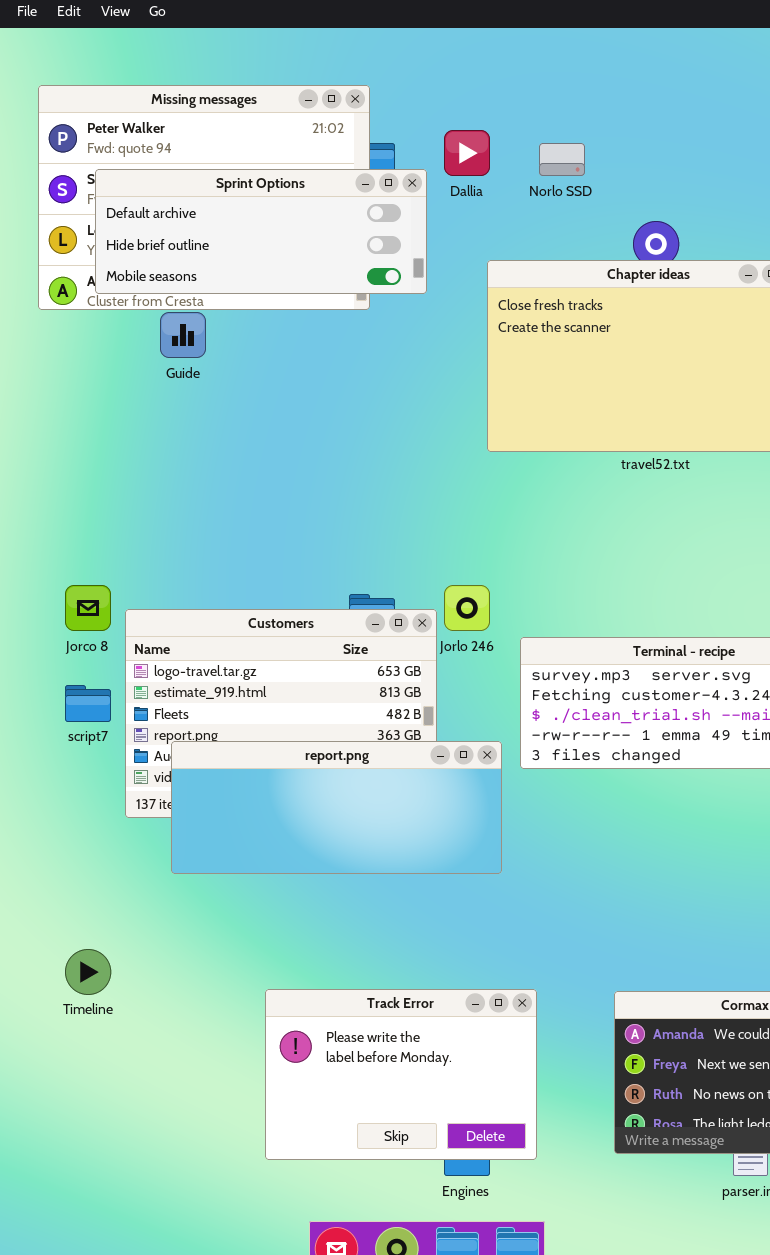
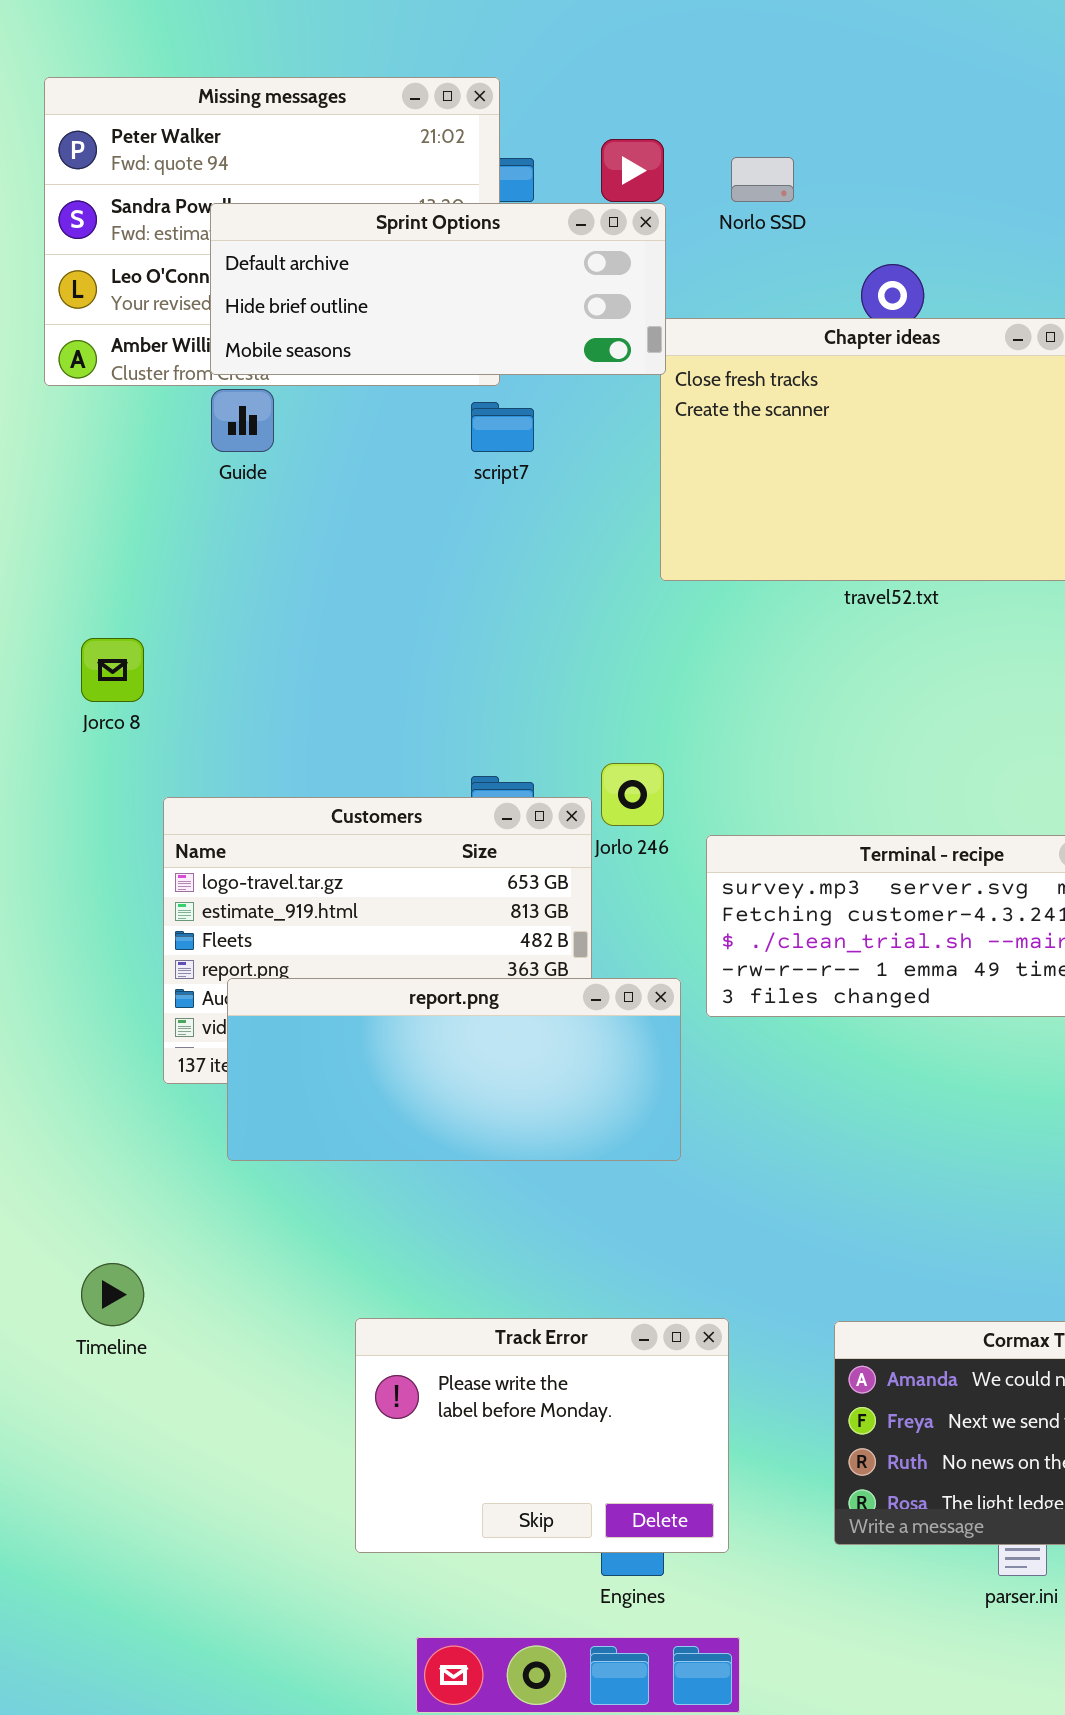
Sprint Options: [95,169,427,294] -> [210,203,666,375], moved
Jorco 8: [65,585,111,631] -> [81,638,144,702], moved
script7: [65,685,111,722] -> [471,402,534,452], moved

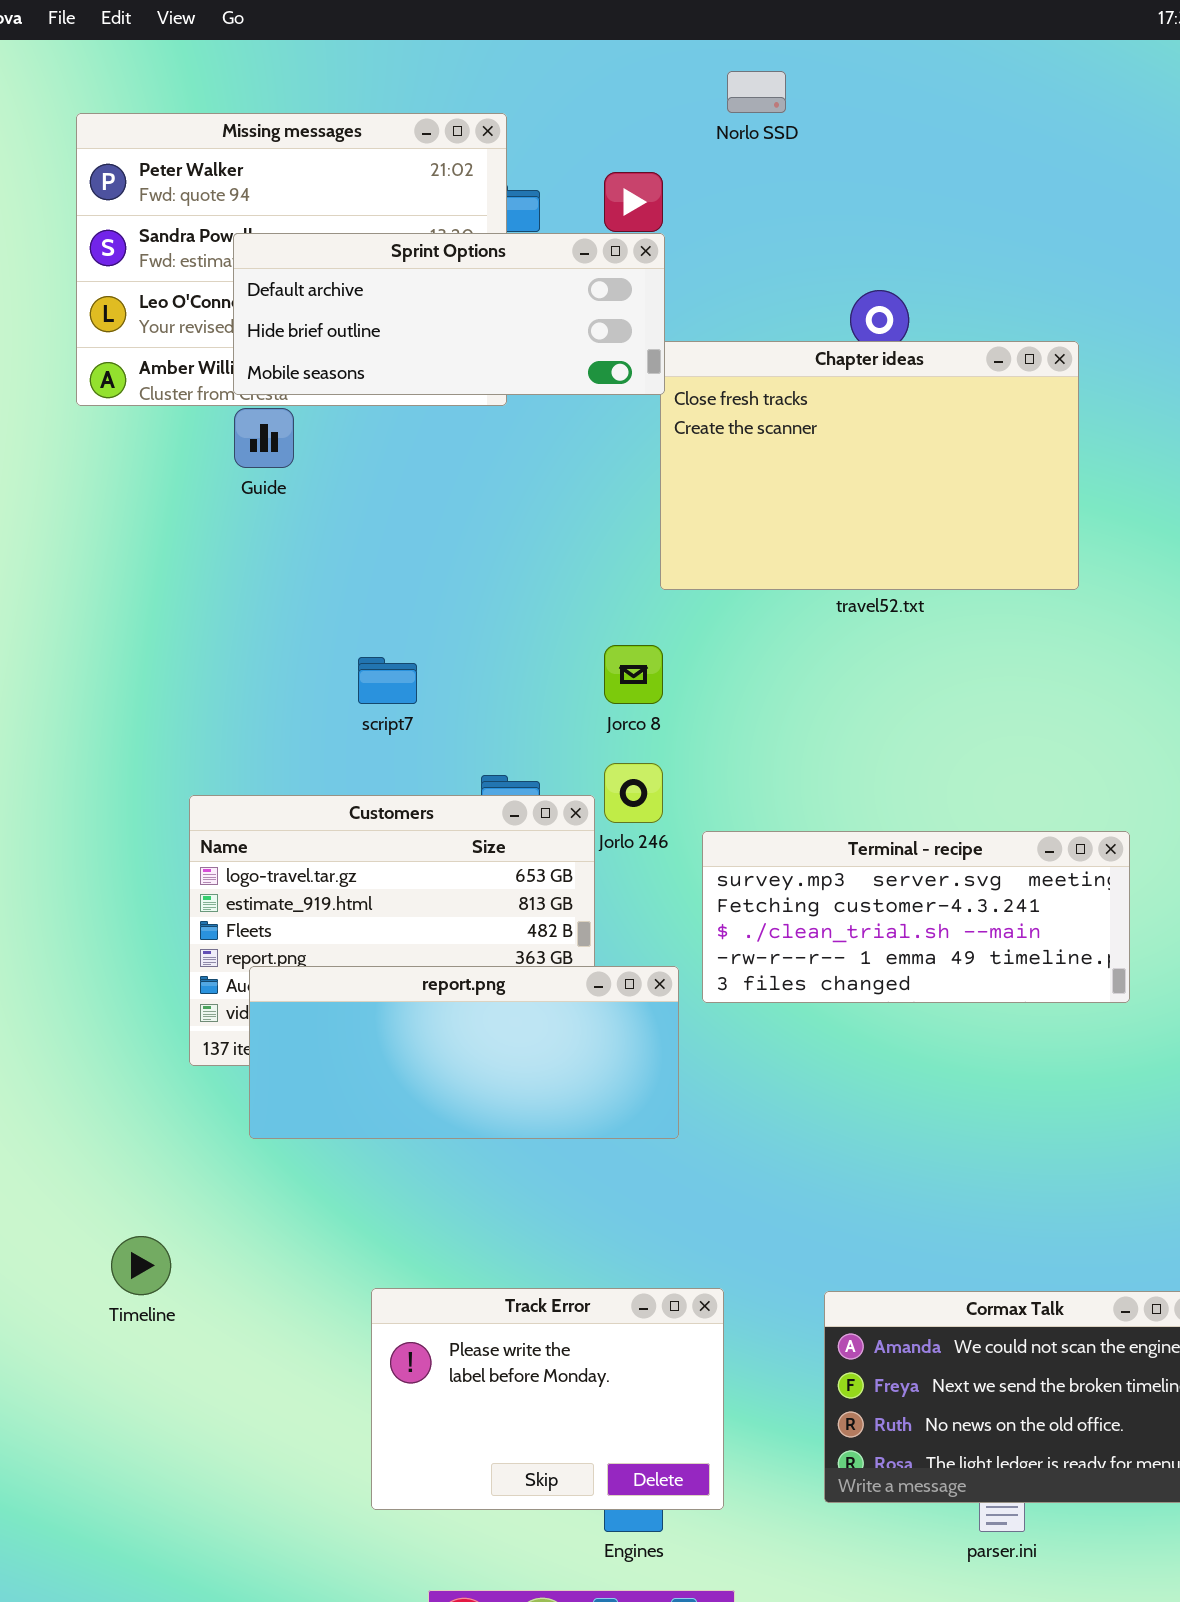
Norlo SSD: [731,157,794,202] -> [727,71,786,113], moved
script7: [471,402,534,452] -> [358,657,417,704], moved
Jorco 8: [81,638,144,702] -> [604,645,663,704], moved

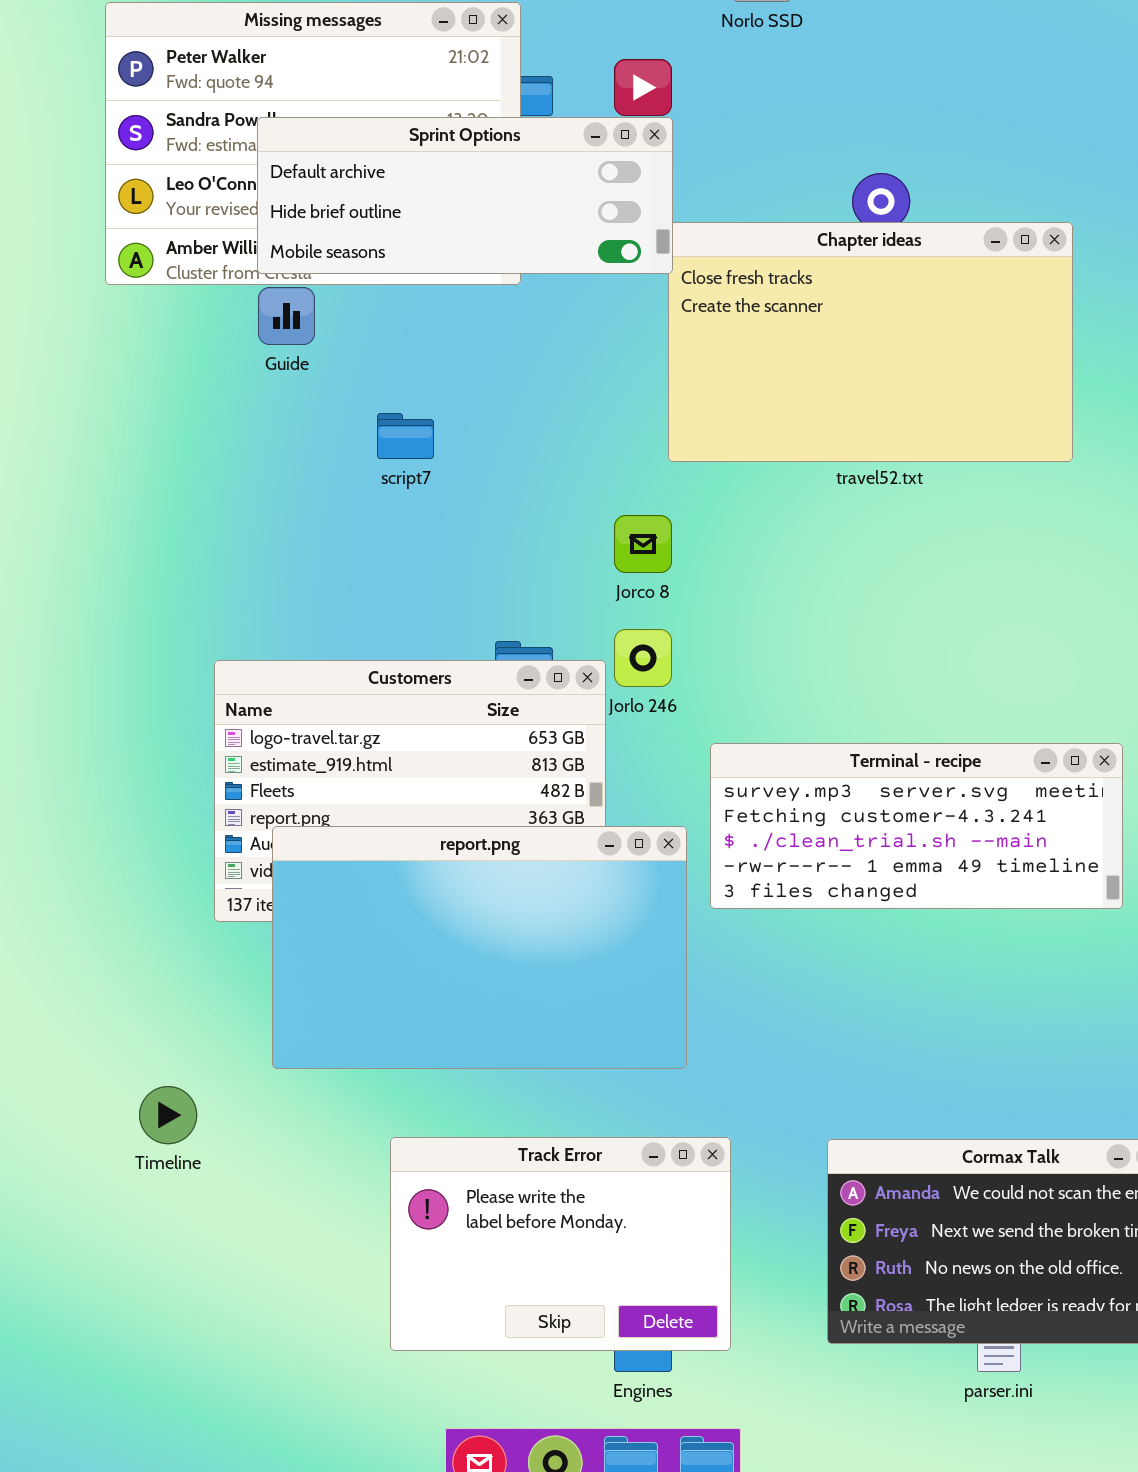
script7: [358,657,417,704] -> [377,413,434,459], moved
Terminal - recipe: [702,831,1130,1003] -> [710,743,1123,909], moved
report.png: [249,966,679,1139] -> [272,826,687,1069], resized

